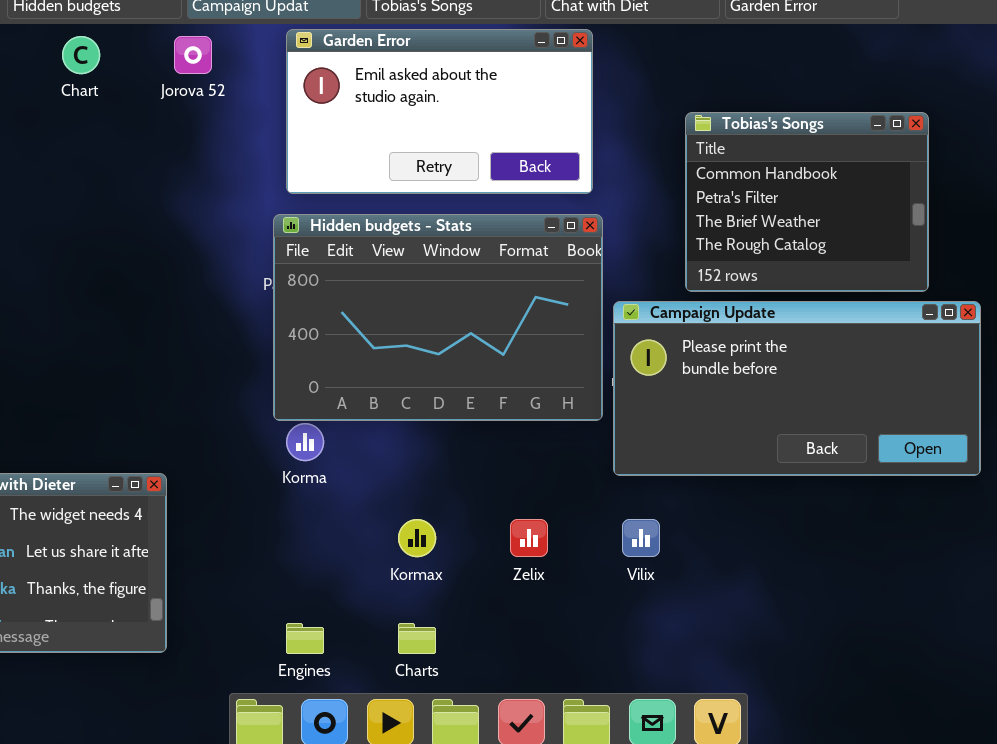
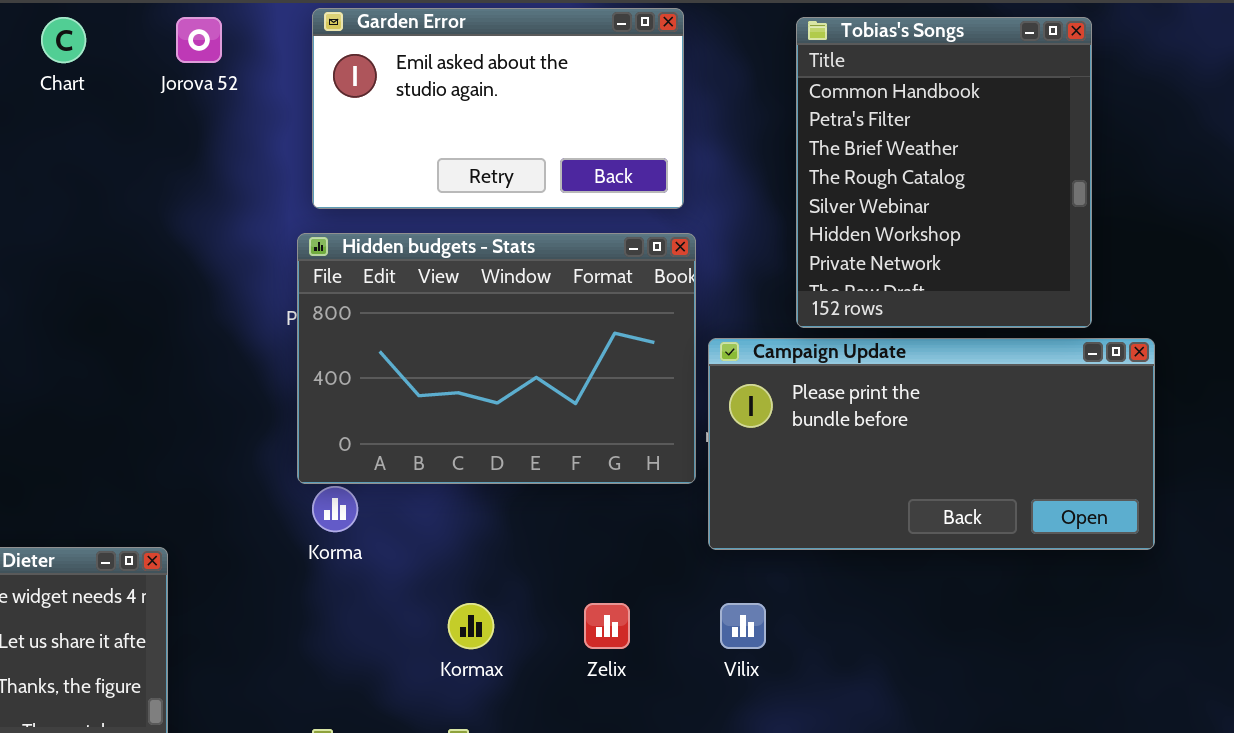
Tobias's Songs: [685,112,929,292] -> [796,17,1092,328], resized

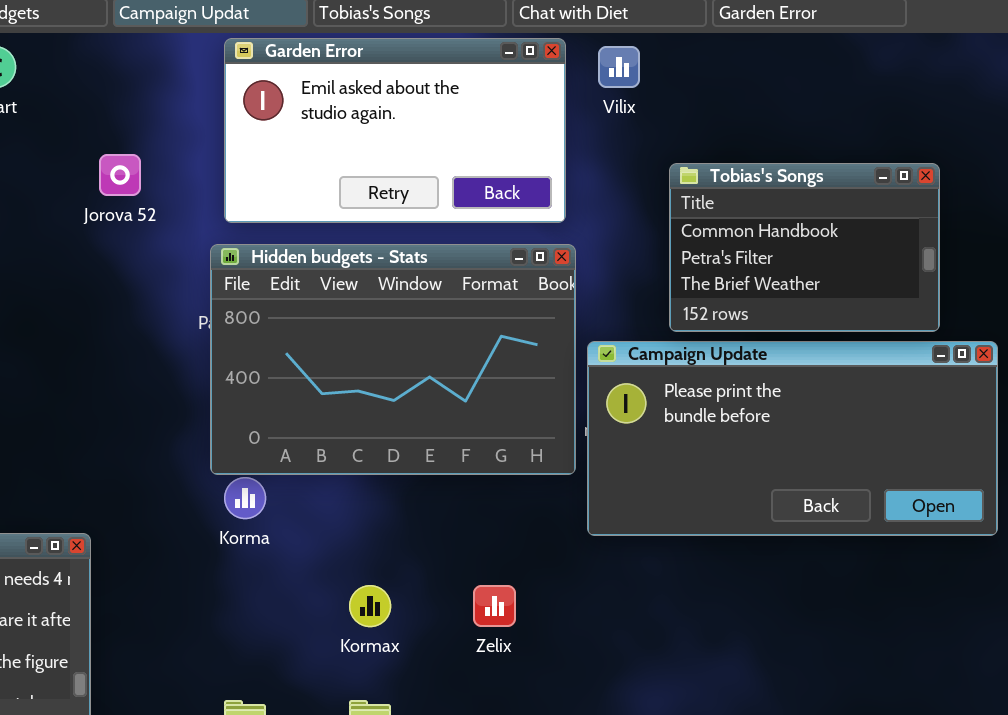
Jorova 52: [176,17,222,63] -> [99,154,141,196], moved
Tobias's Songs: [796,17,1092,328] -> [669,163,940,332], resized
Vilix: [720,603,766,649] -> [598,46,640,88], moved

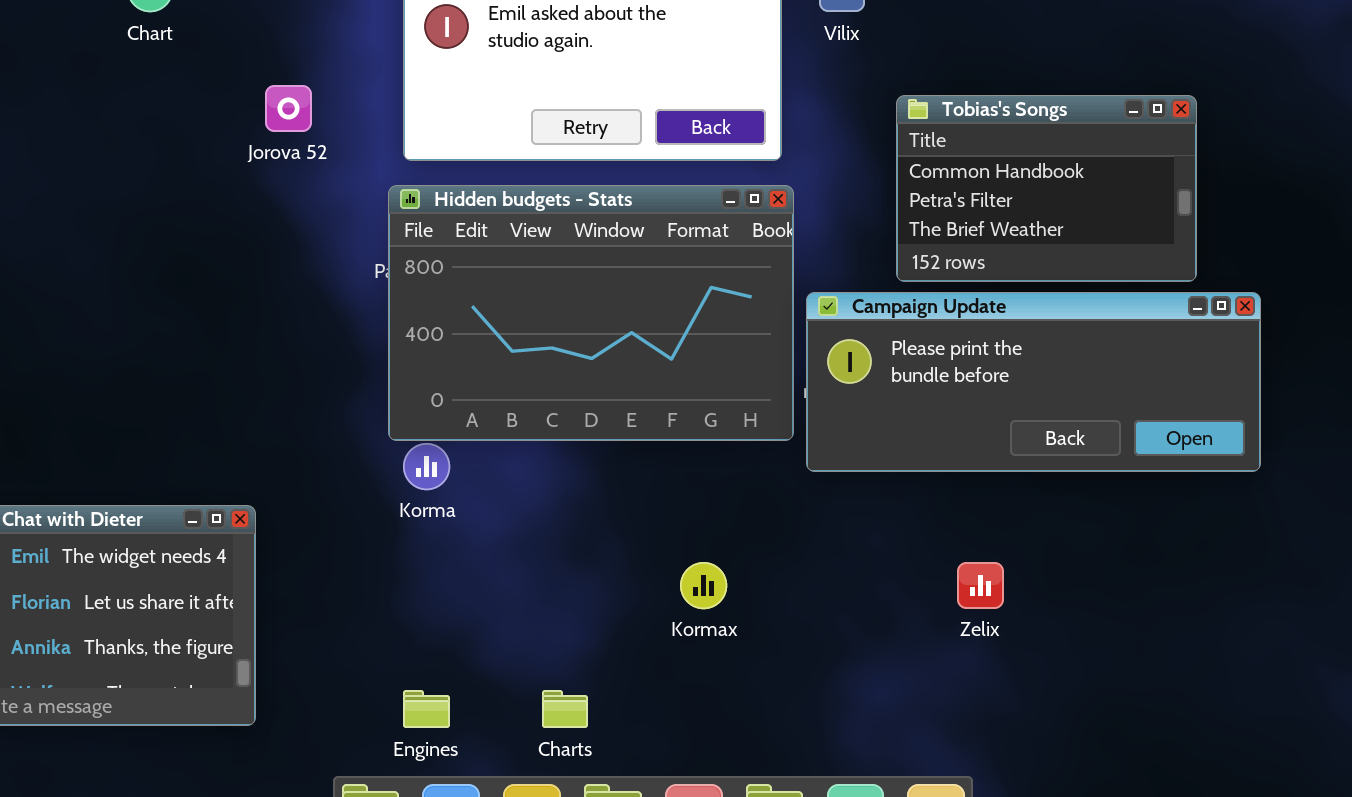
Campaign Update: [587,341,998,536] -> [806,292,1261,472], resized
Kormax: [349,585,391,627] -> [680,562,727,609], moved
Zelix: [473,585,516,627] -> [957,562,1004,609], moved

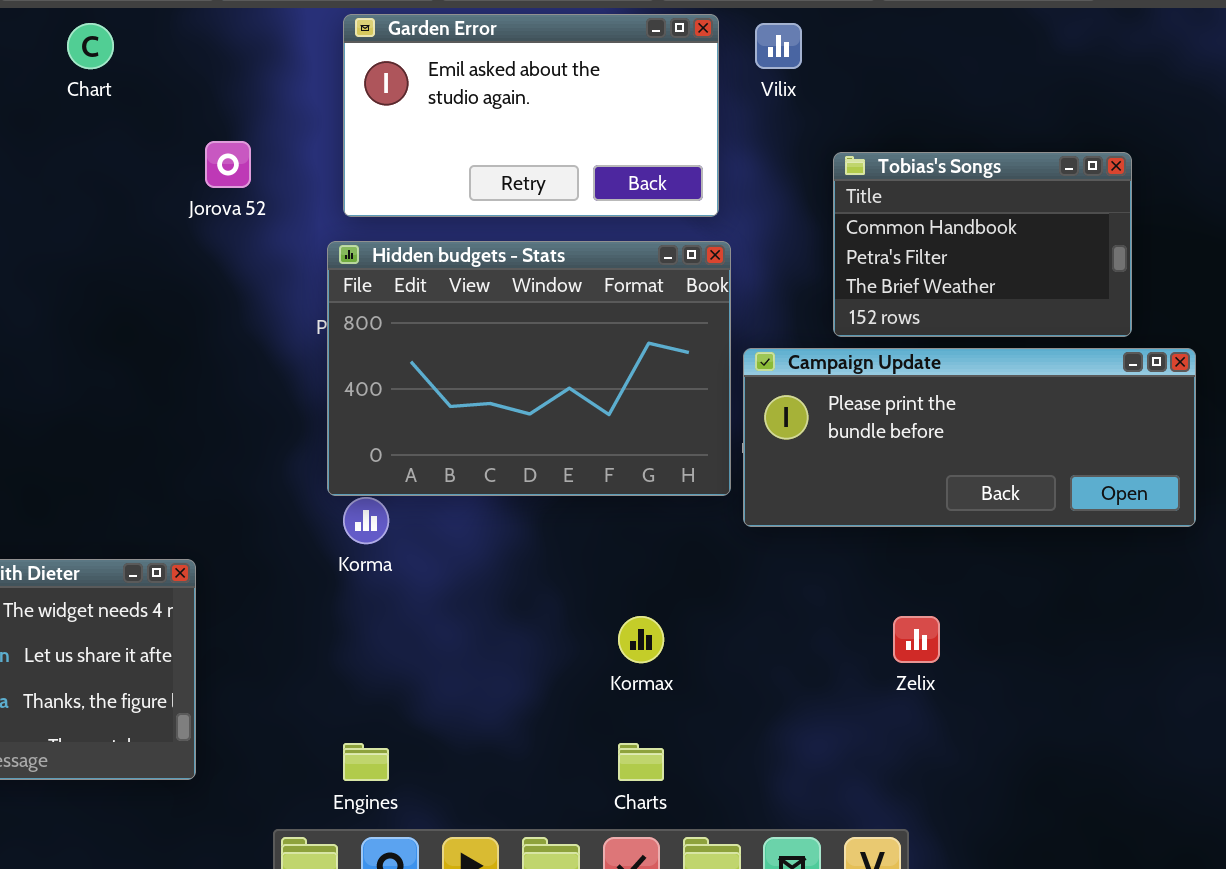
Charts: [542,690,588,728] -> [618,743,664,781], moved

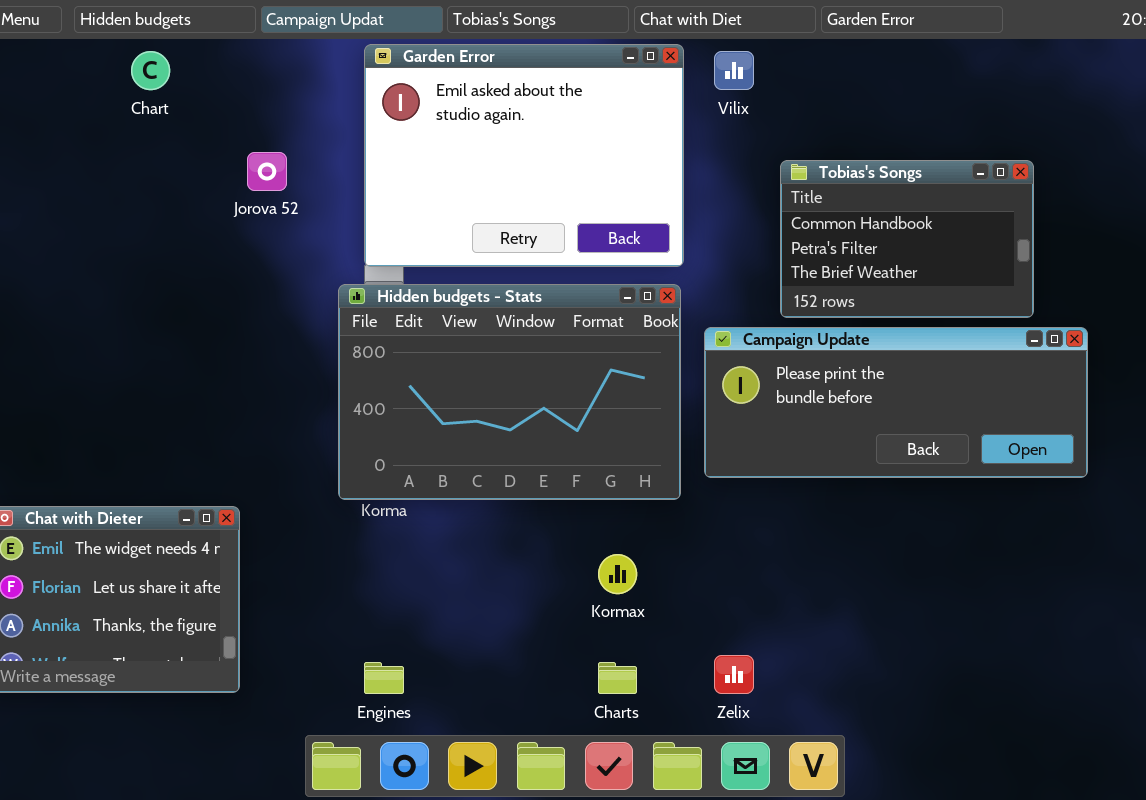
Garden Error: [343,14,719,217] -> [364,44,684,267], resized
Hidden budgets - Stats: [327,241,731,496] -> [338,284,681,500], moved
Zelix: [893,616,940,663] -> [714,655,754,694], moved

